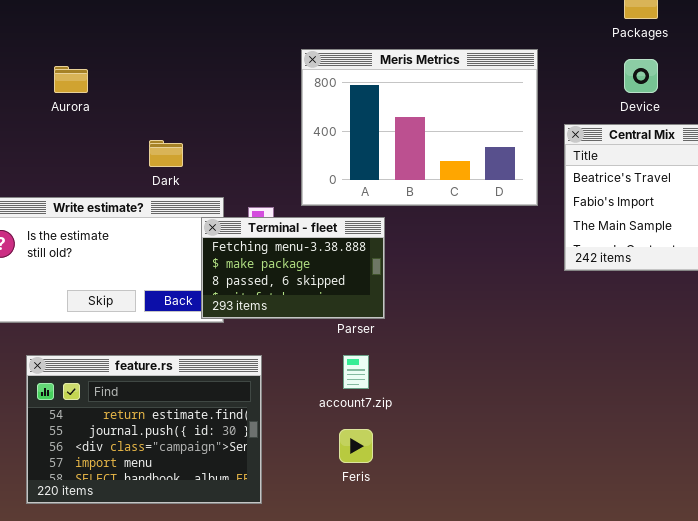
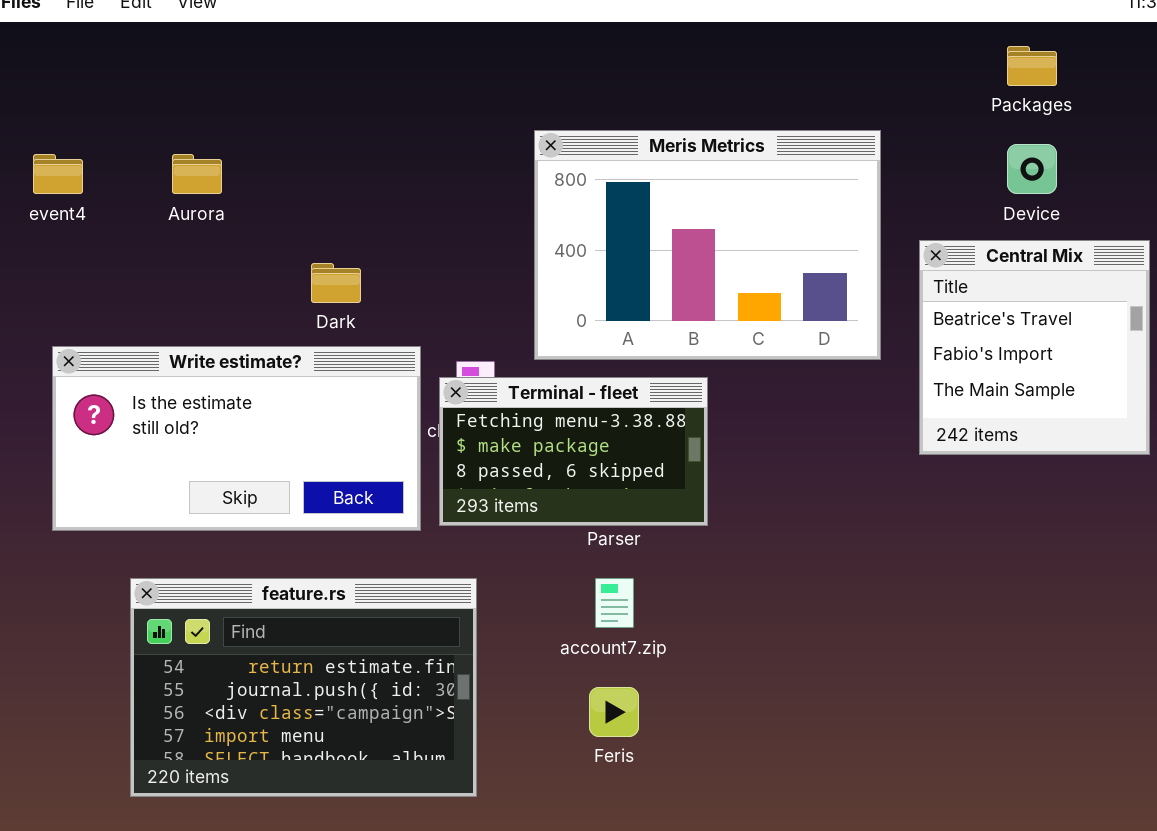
Terminal - fleet: [201,217,385,319] -> [439,377,708,526], moved

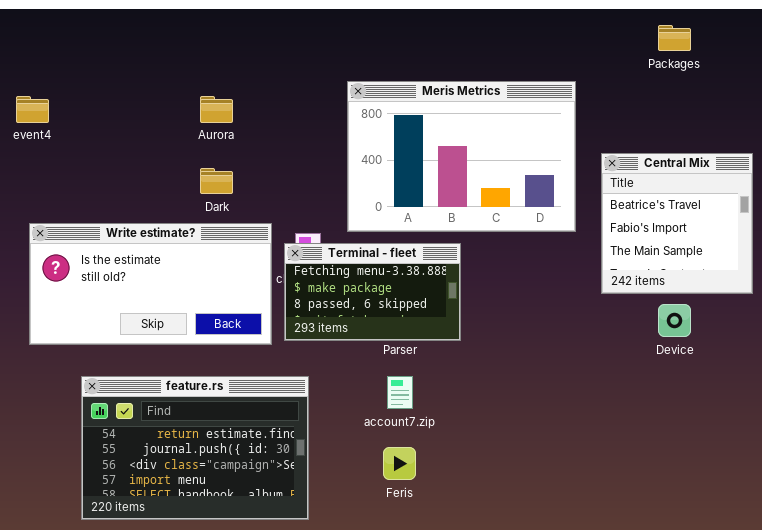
Device: [1007,144,1057,194] -> [658,304,691,337], moved
Aurora: [172,154,222,194] -> [200,96,233,123], moved

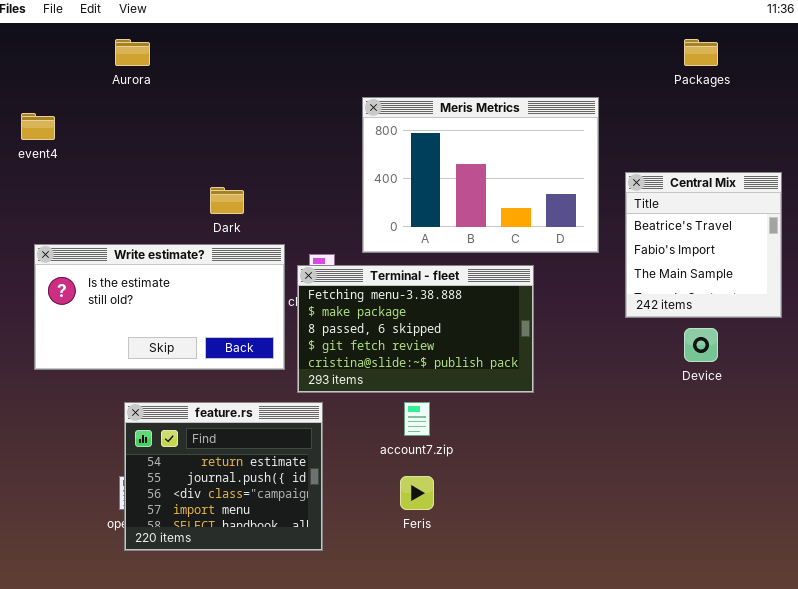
Aurora: [200,96,233,123] -> [115,39,150,66], moved
Terminal - fleet: [284,243,461,341] -> [297,265,534,393], resized
feature.rs: [81,376,309,520] -> [124,402,323,551], resized

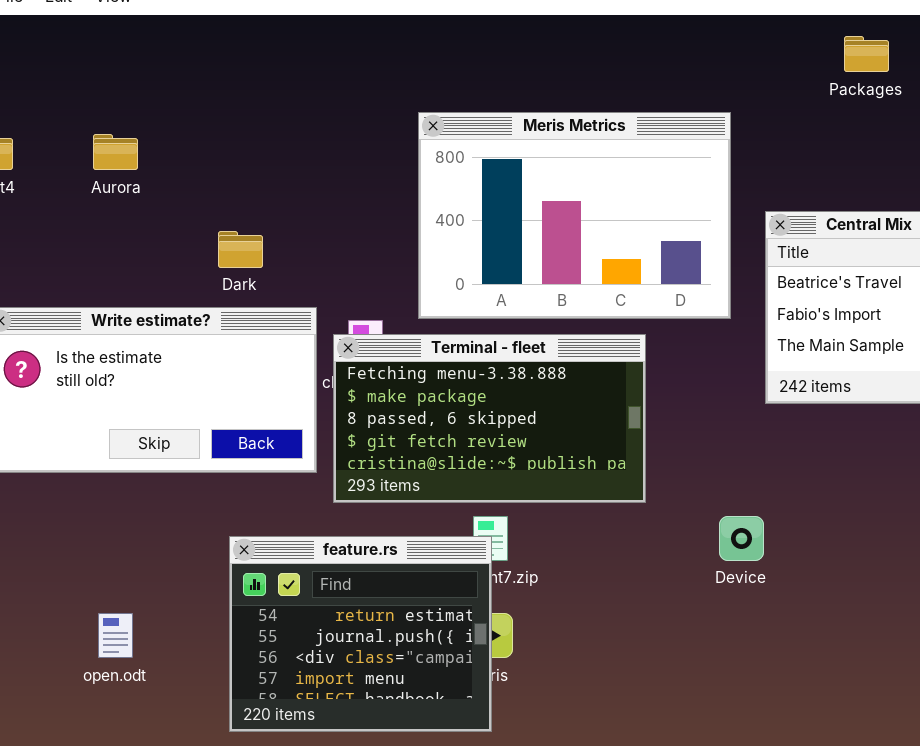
Aurora: [115,39,150,66] -> [93,134,138,170], moved
Device: [684,328,718,362] -> [719,516,764,561], moved
feature.rs: [124,402,323,551] -> [229,536,492,732], moved

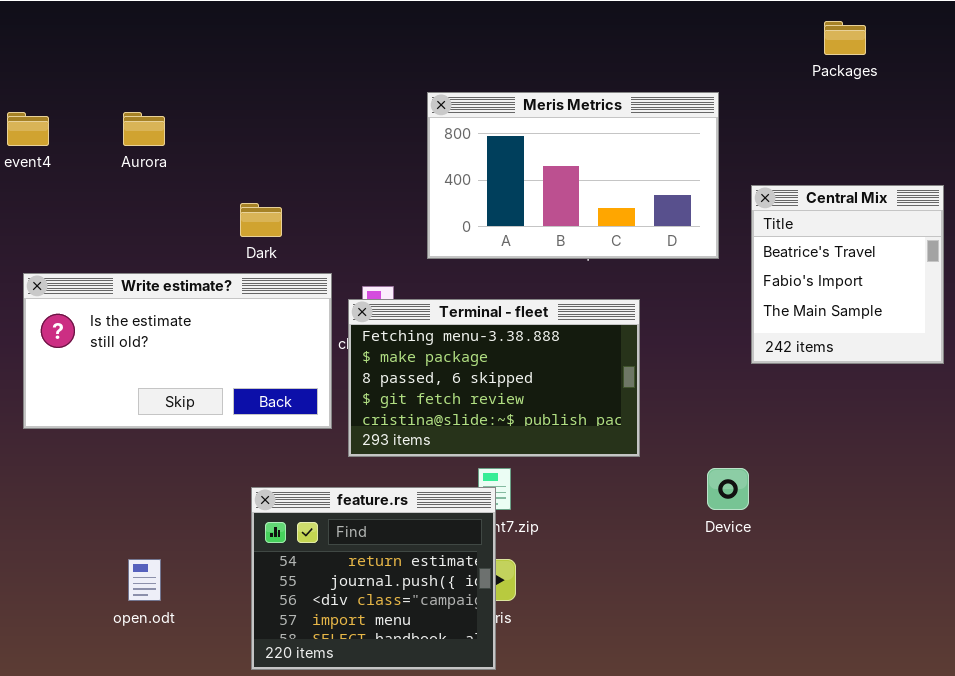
Meris Metrics: [418,112,731,319] -> [427,92,719,259], resized

